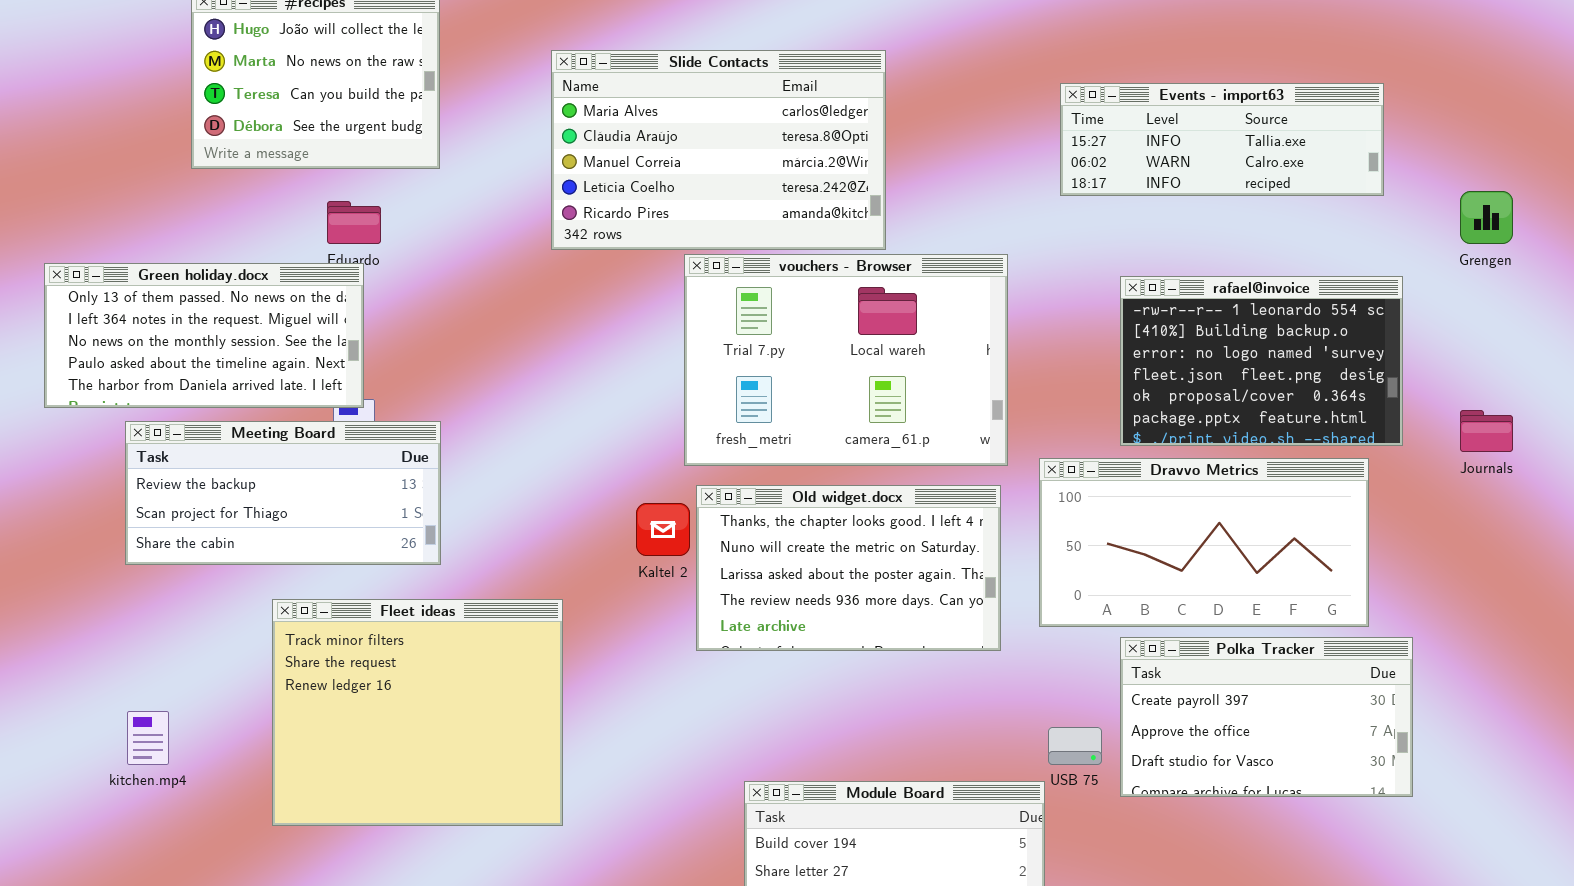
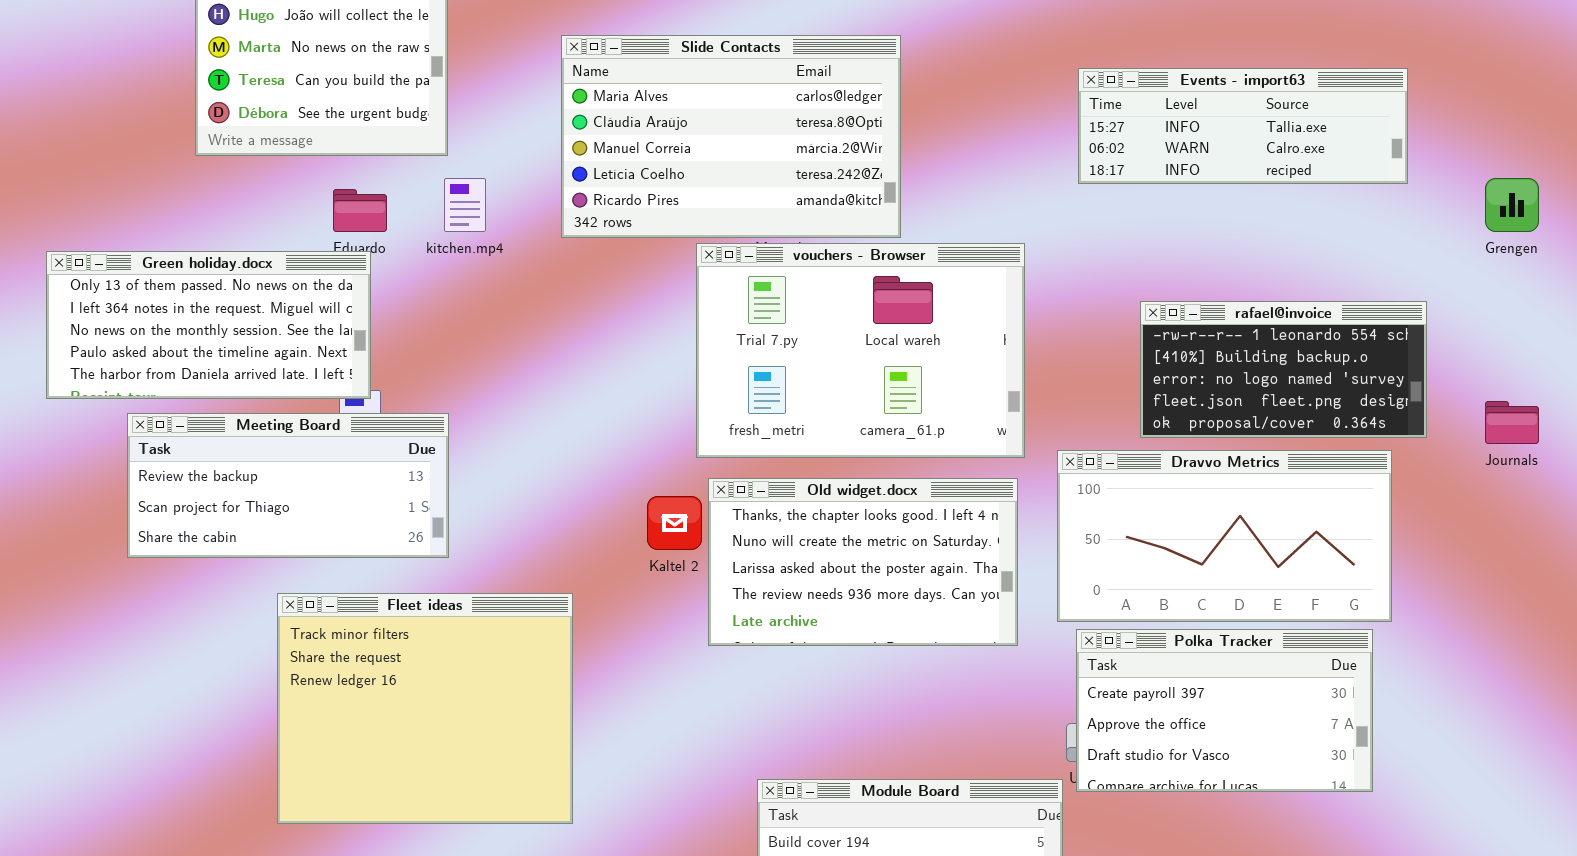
rafael@invoice: [1120,276,1403,446] -> [1140,301,1427,438], resized
Polka Tracker: [1120,637,1413,797] -> [1076,629,1373,792], moved
kitchen.mp4: [127,711,169,765] -> [444,178,486,232], moved

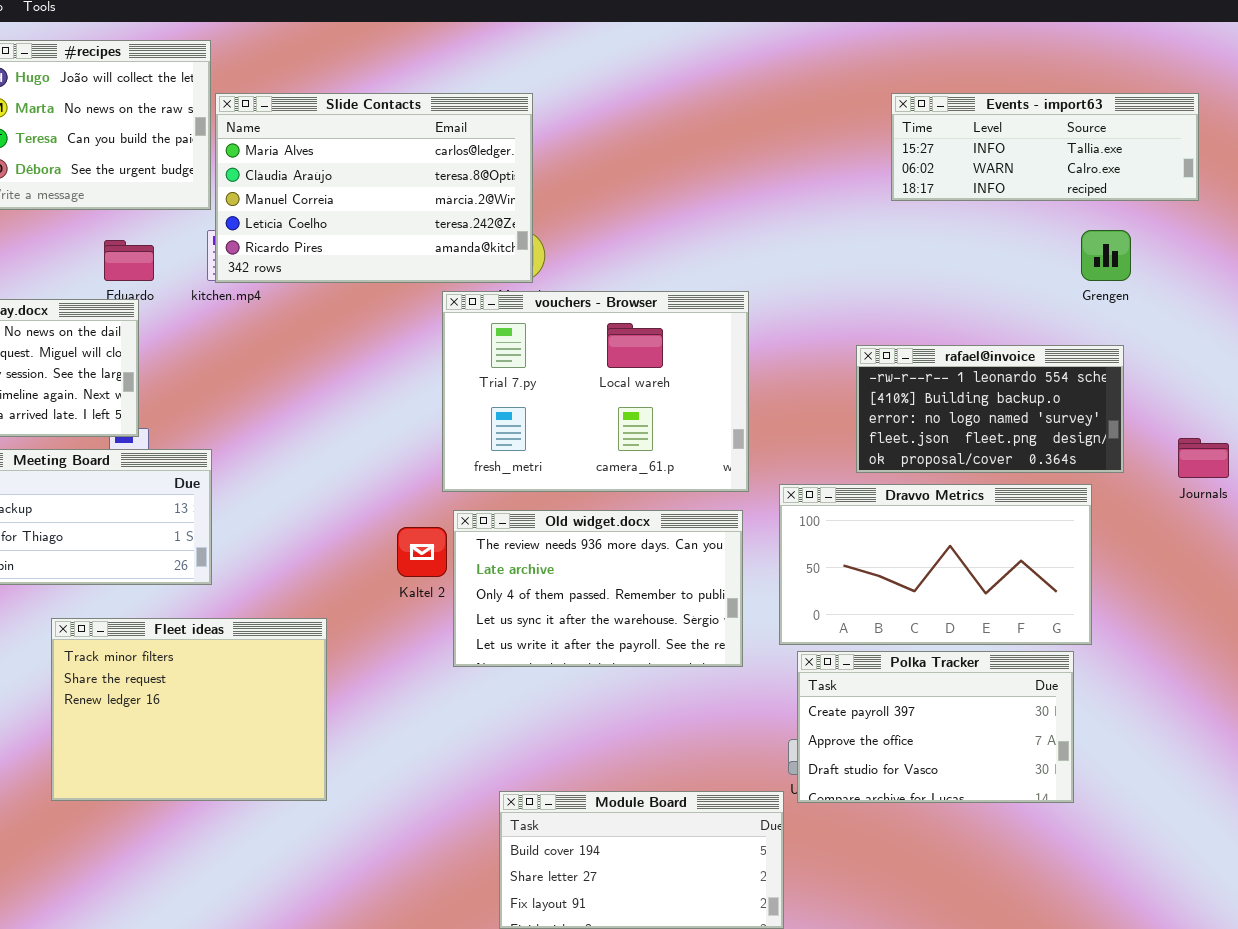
Slide Contacts: [561,35,901,238] -> [215,93,533,283], moved
Events - import63: [1078,68,1408,184] -> [891,93,1199,201], moved
Grengen: [1485,178,1539,232] -> [1081,230,1131,281], moved
Old widget.docx: [708,478,1018,646] -> [453,510,743,667], scrolled down 3 rows
Fleet ideas: [277,593,573,824] -> [51,618,327,801], resized

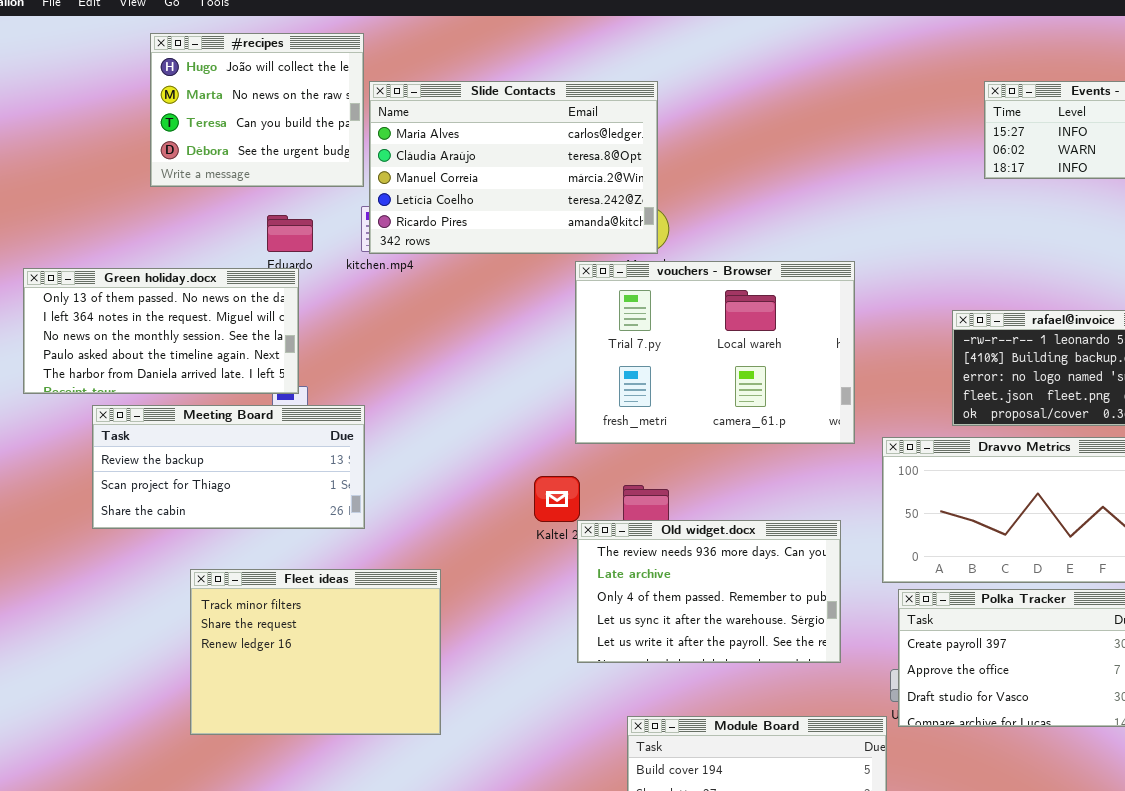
Old widget.docx: [453,510,743,667] -> [577,520,841,663], moved
Fleet ideas: [51,618,327,801] -> [190,569,441,735], moved

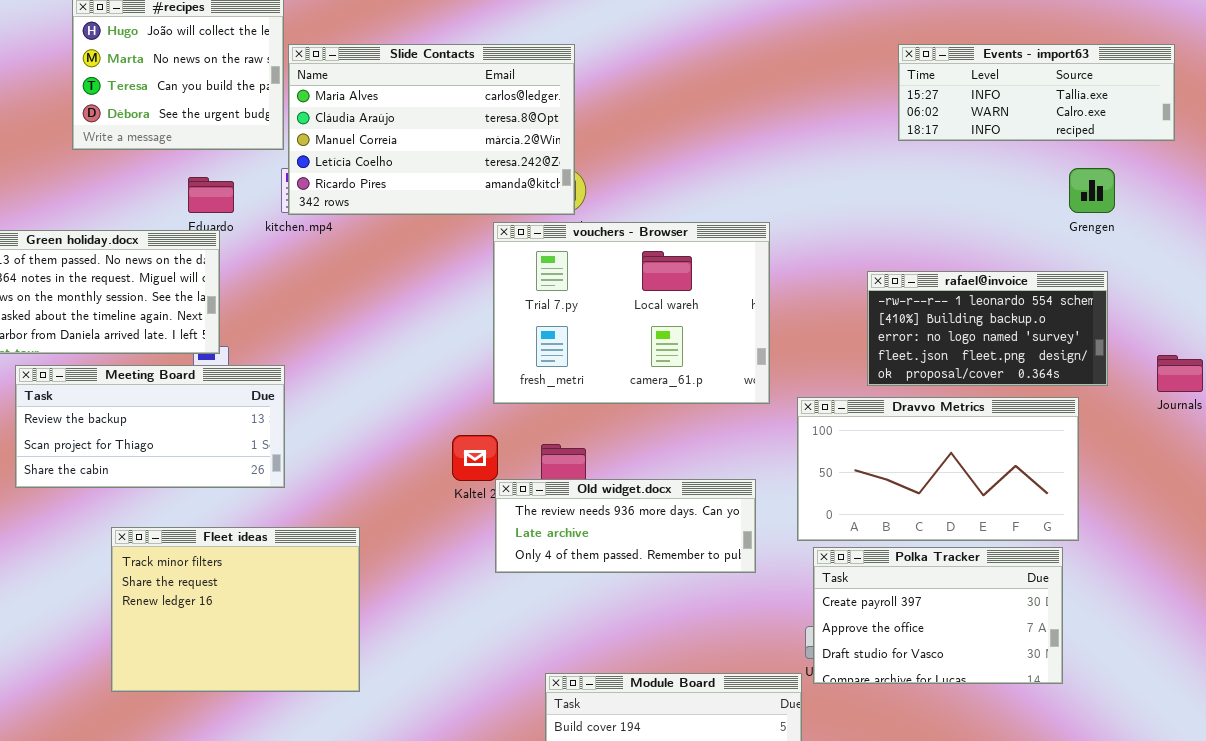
Old widget.docx: [577,520,841,663] -> [495,479,756,573], resized

